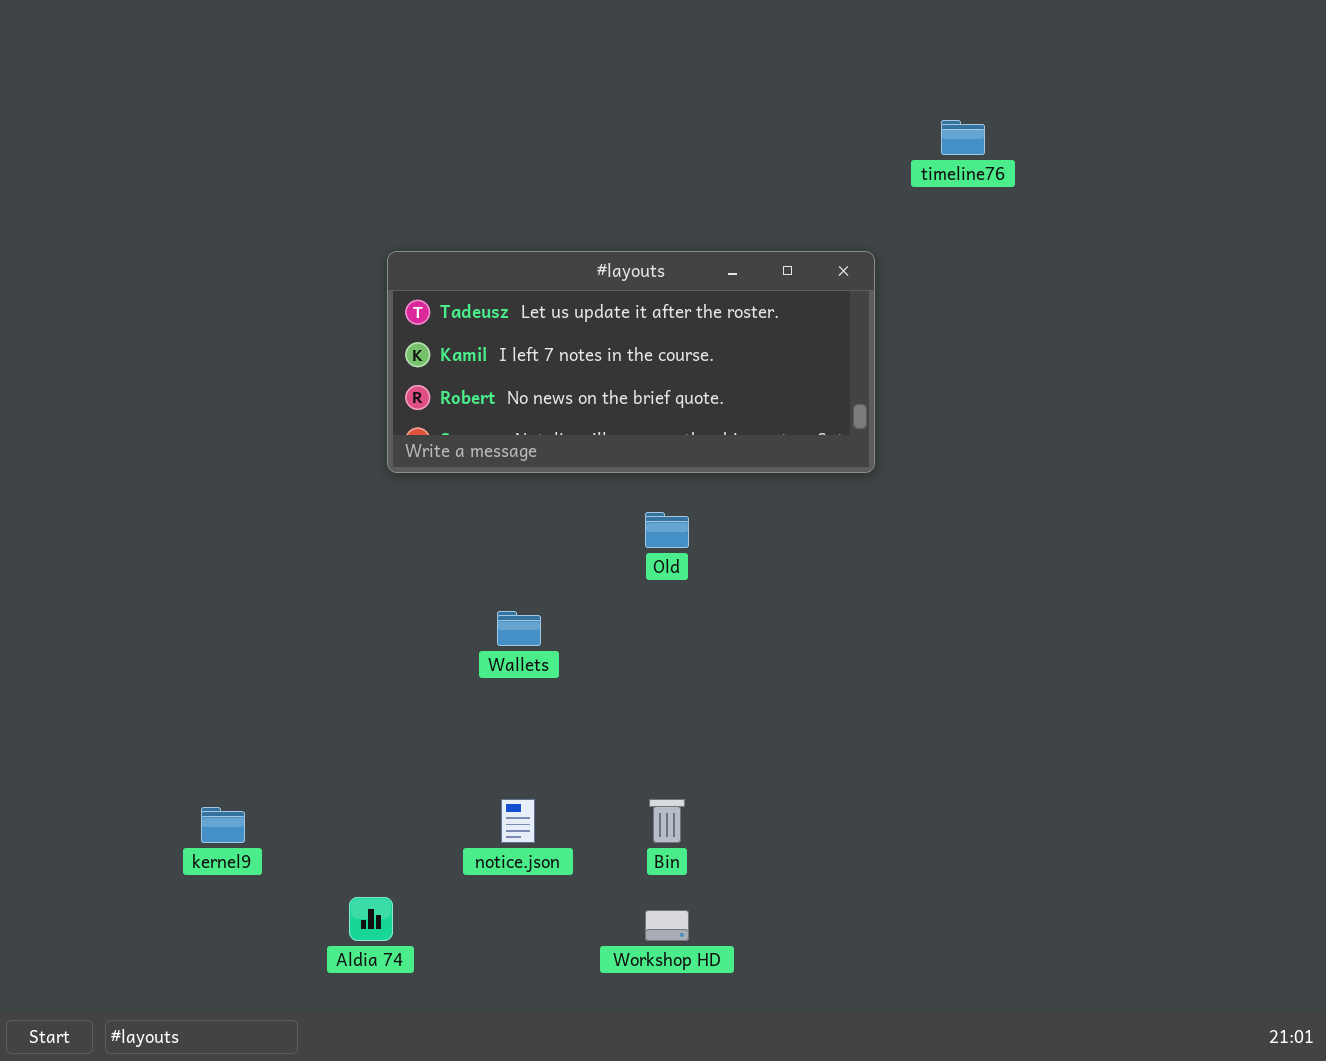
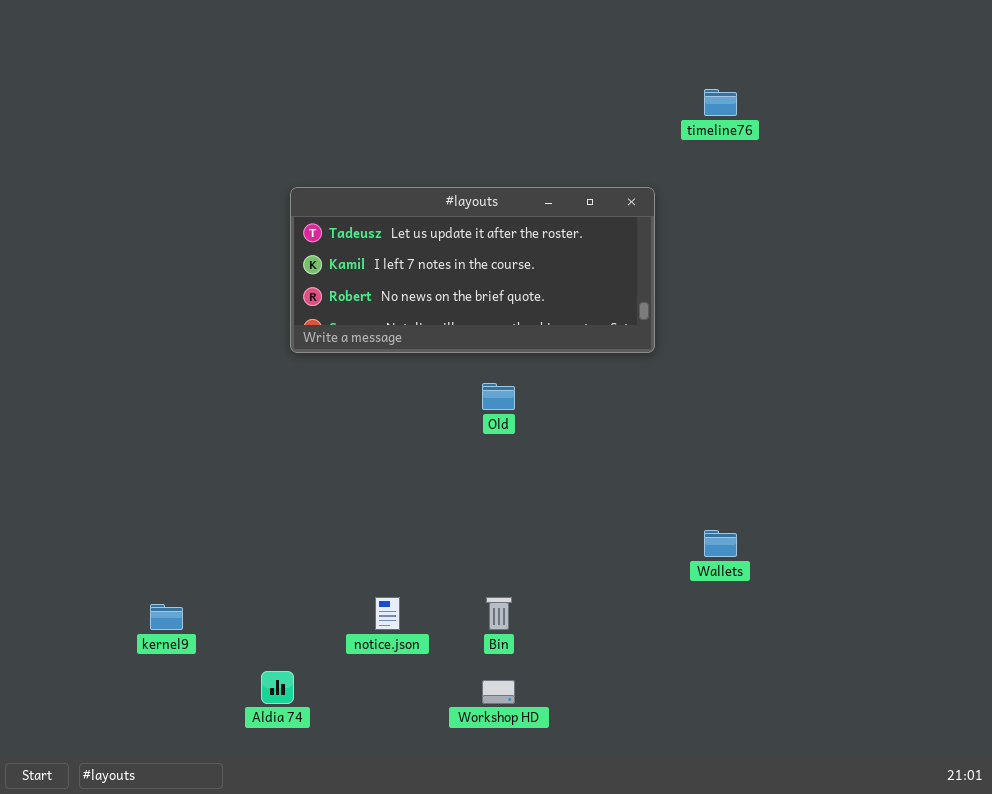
Wallets: [497,611,541,646] -> [704,530,737,557], moved

